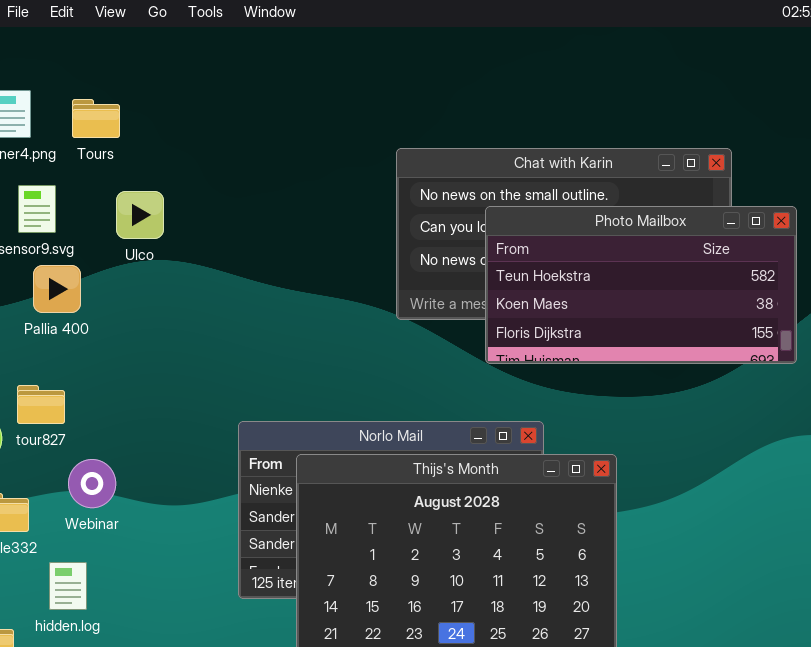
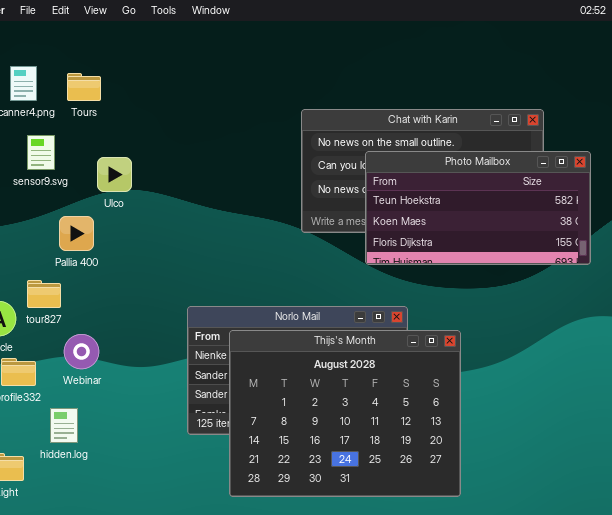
Ulco: [116,191,164,239] -> [97,157,132,192], moved
Pallia 400: [33,265,81,313] -> [59,216,94,251], moved

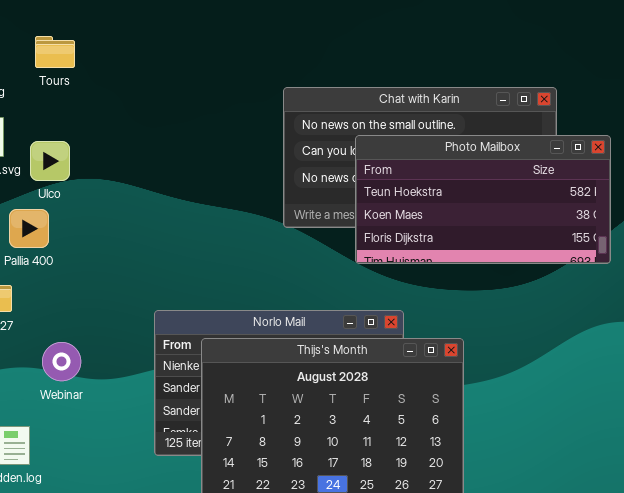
Tours: [67,73,101,101] -> [35,36,75,68], moved
Ulco: [97,157,132,192] -> [30,141,70,181], moved
Webinar: [64,334,99,369] -> [42,342,81,381], moved

